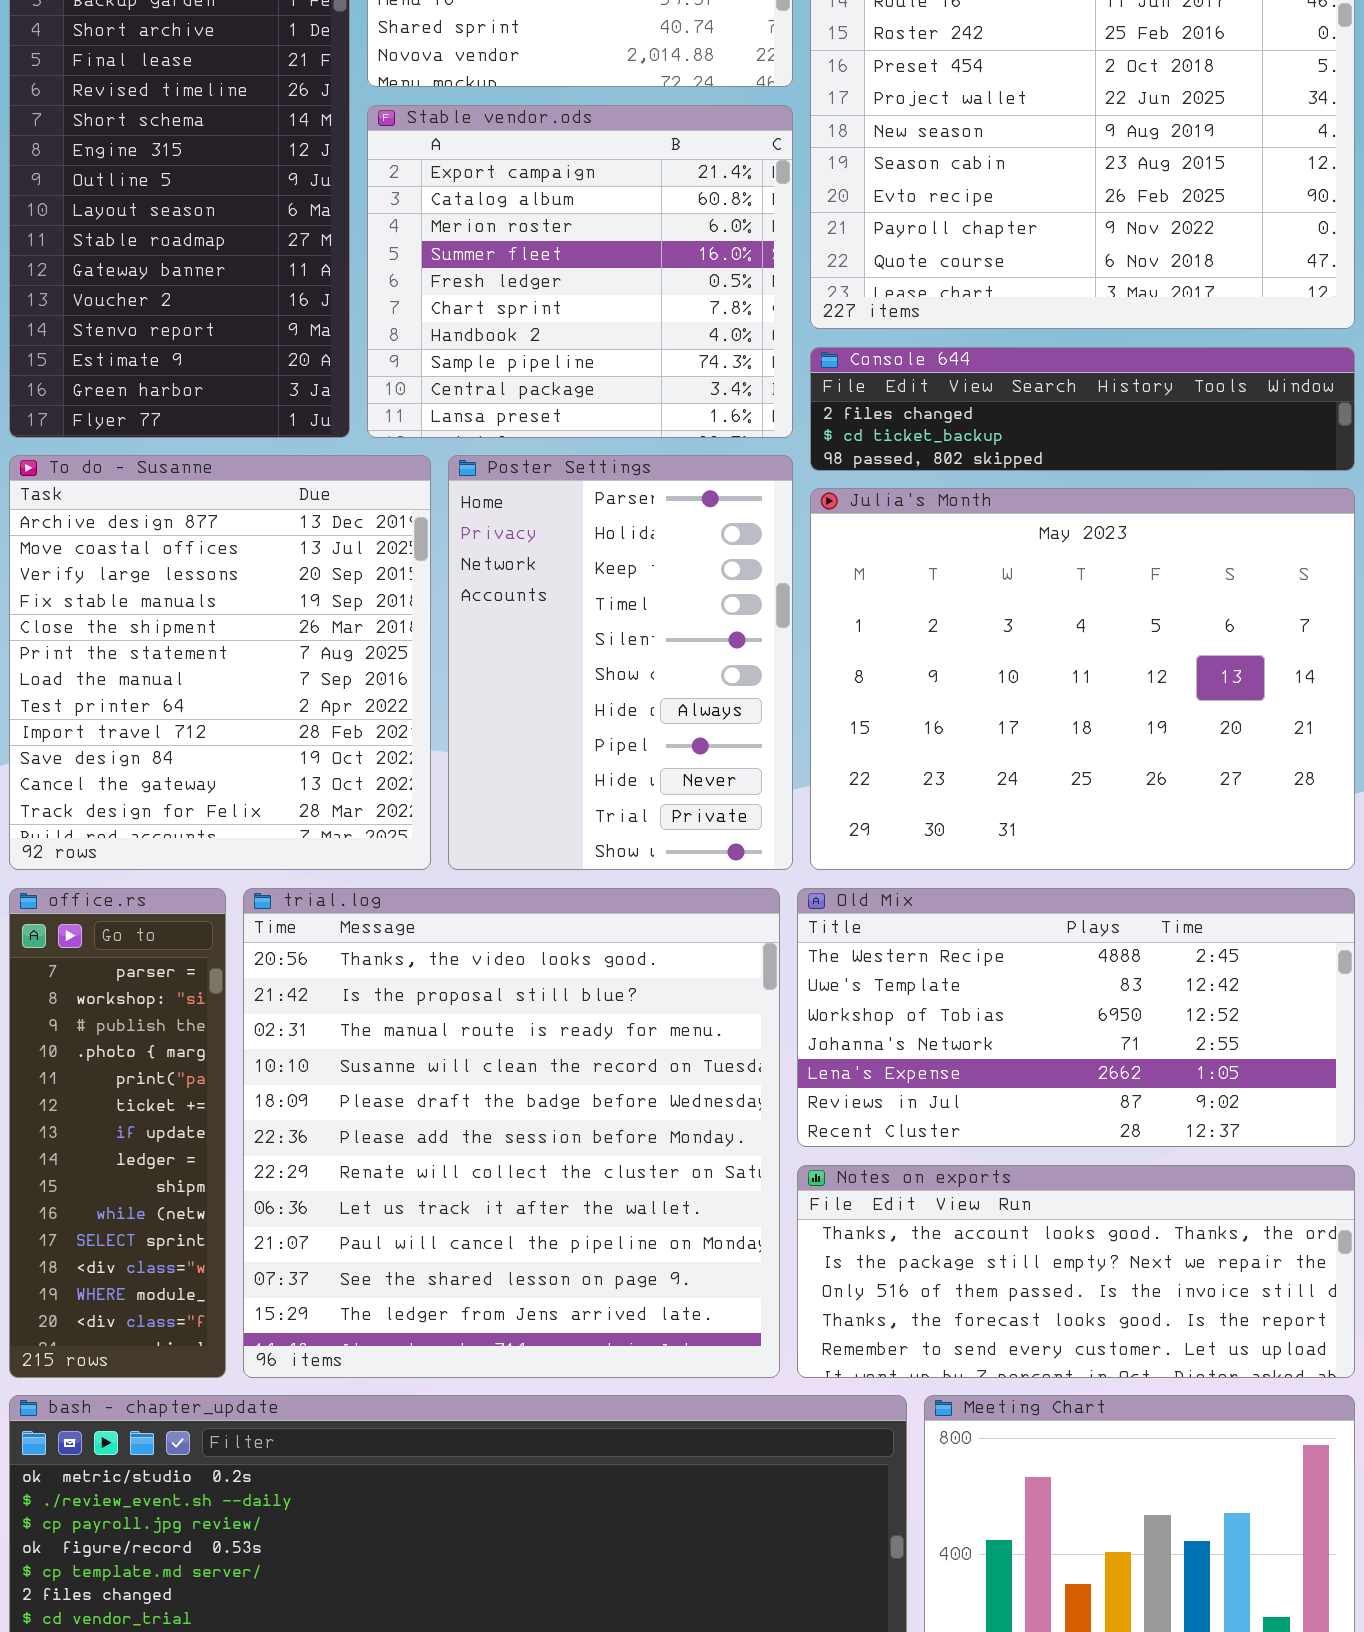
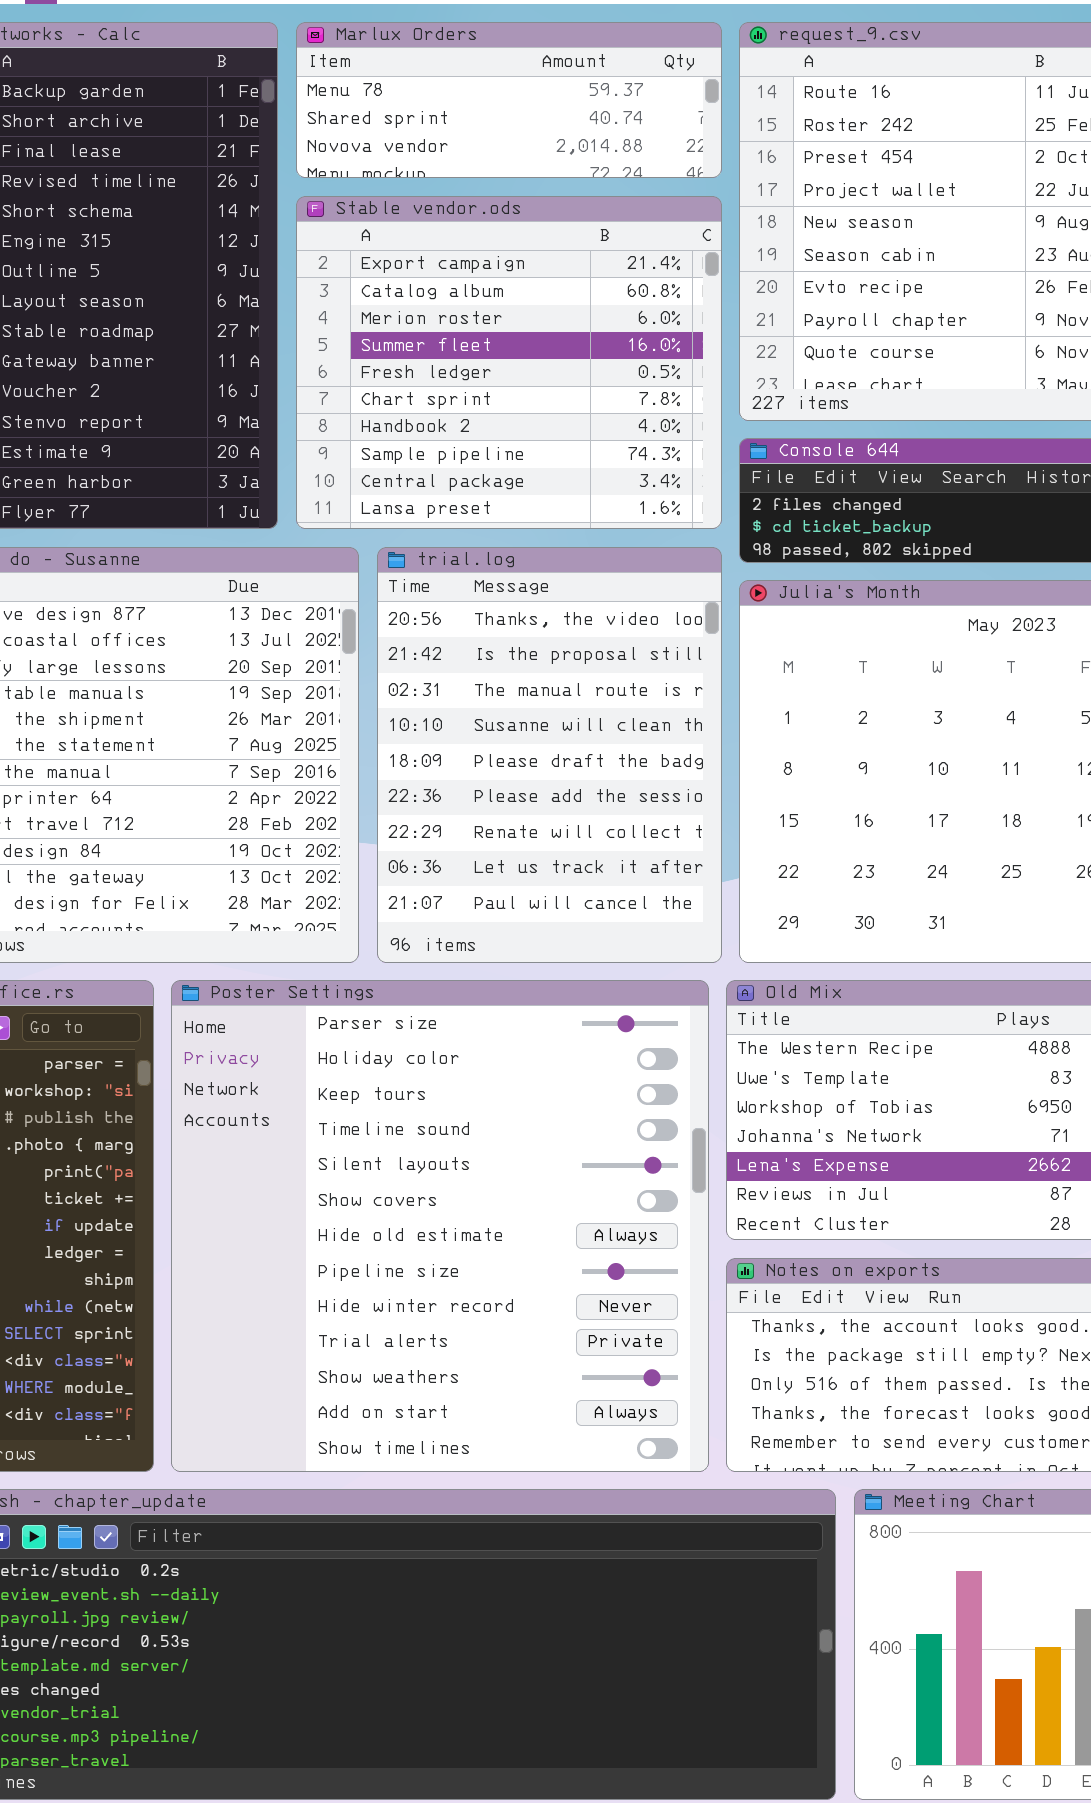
Poster Settings: [448,455,793,870] -> [171,980,709,1472], moved, resized
trial.log: [243,888,780,1378] -> [377,547,722,963], moved, resized

